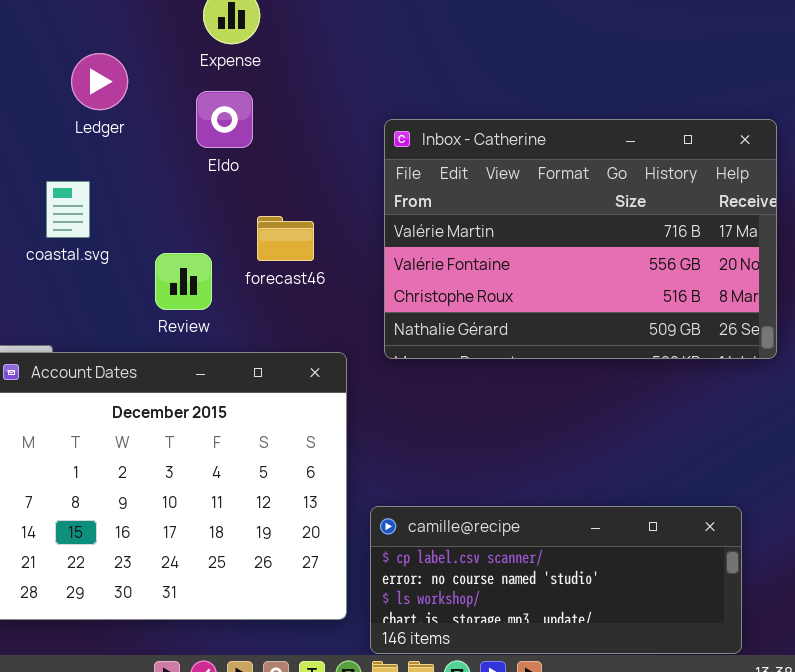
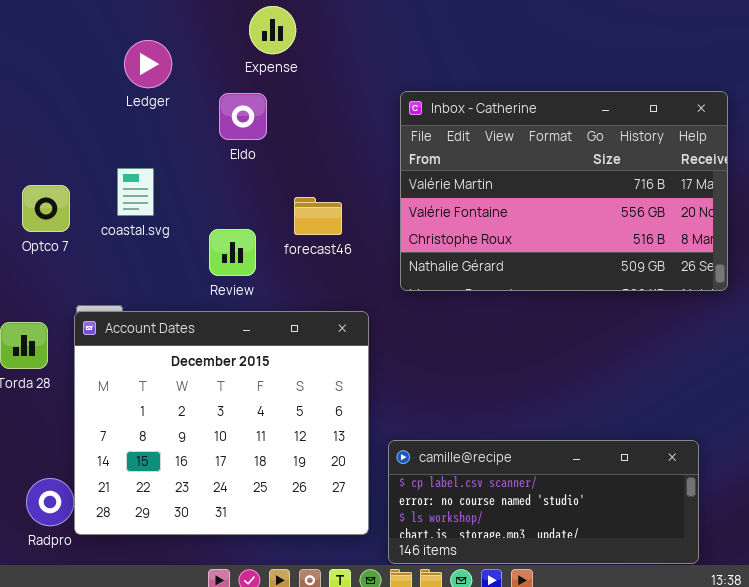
Ledger: [71,53,128,110] -> [124,40,172,88], moved
Eldo: [196,91,253,148] -> [219,93,267,140], moved
Inbox - Catherine: [384,119,777,359] -> [400,91,728,291], moved

